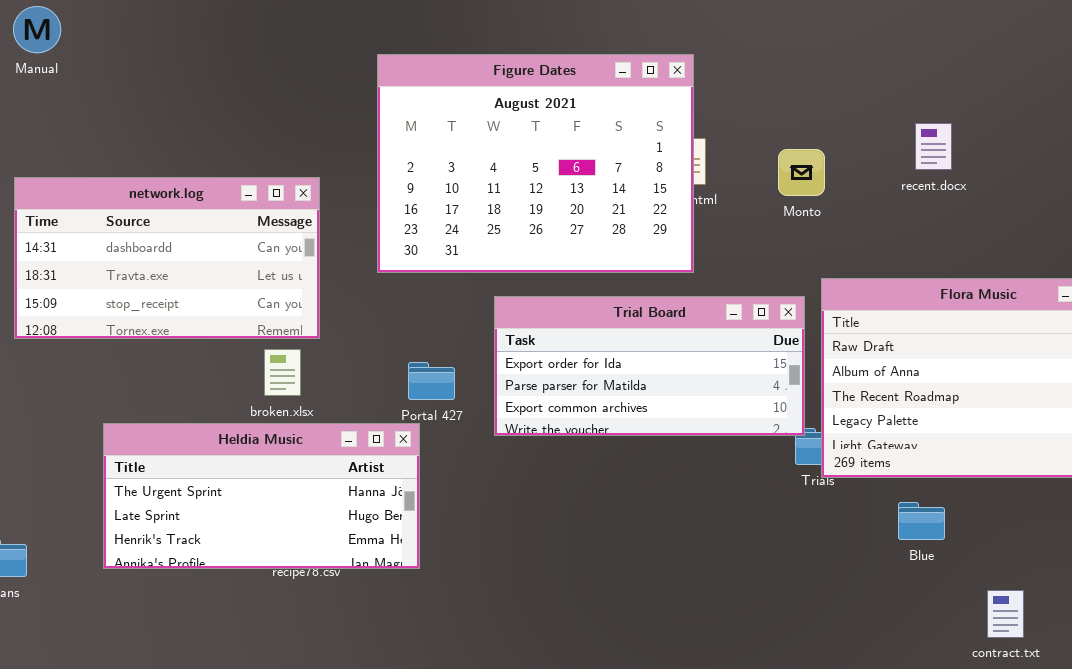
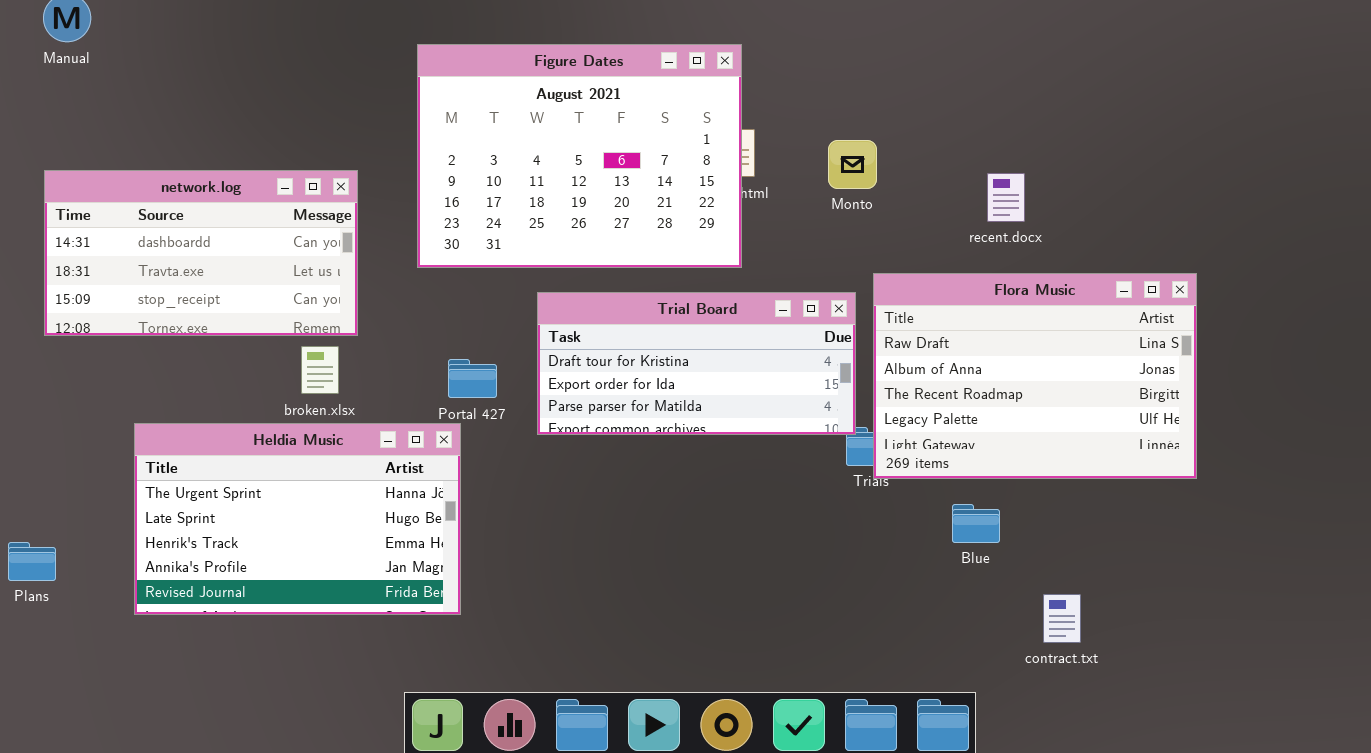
recent.docx: [915,123,952,170] -> [987,173,1025,222], moved
Trial Board: [494,296,805,436] -> [537,292,856,435], scrolled up 1 row
Heldia Music: [103,423,420,569] -> [134,423,461,615], resized

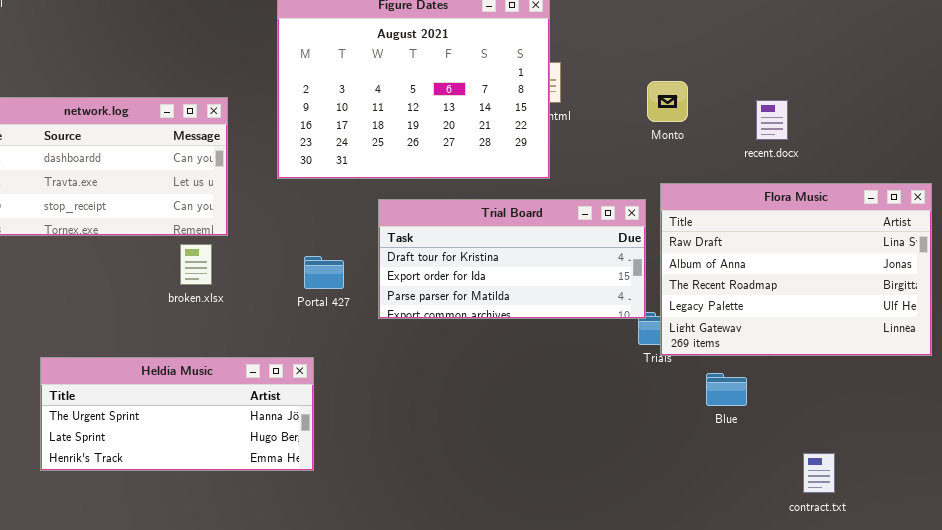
Monto: [828,140,877,189] -> [647,81,688,122], moved
Heldia Music: [134,423,461,615] -> [40,357,314,471], resized
Blue: [952,504,1000,543] -> [706,373,747,406], moved

